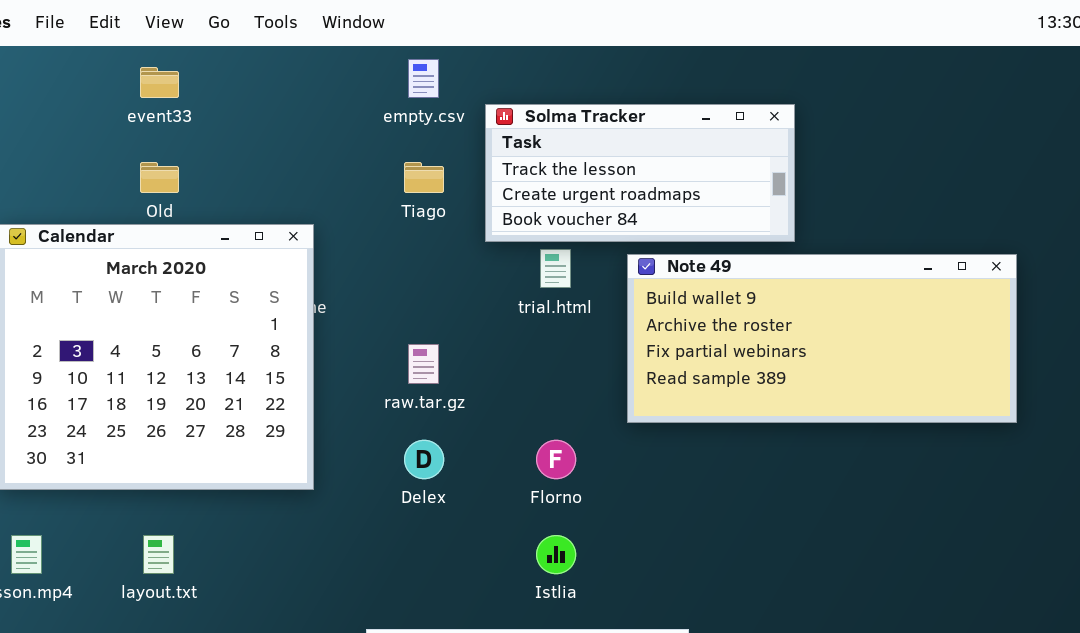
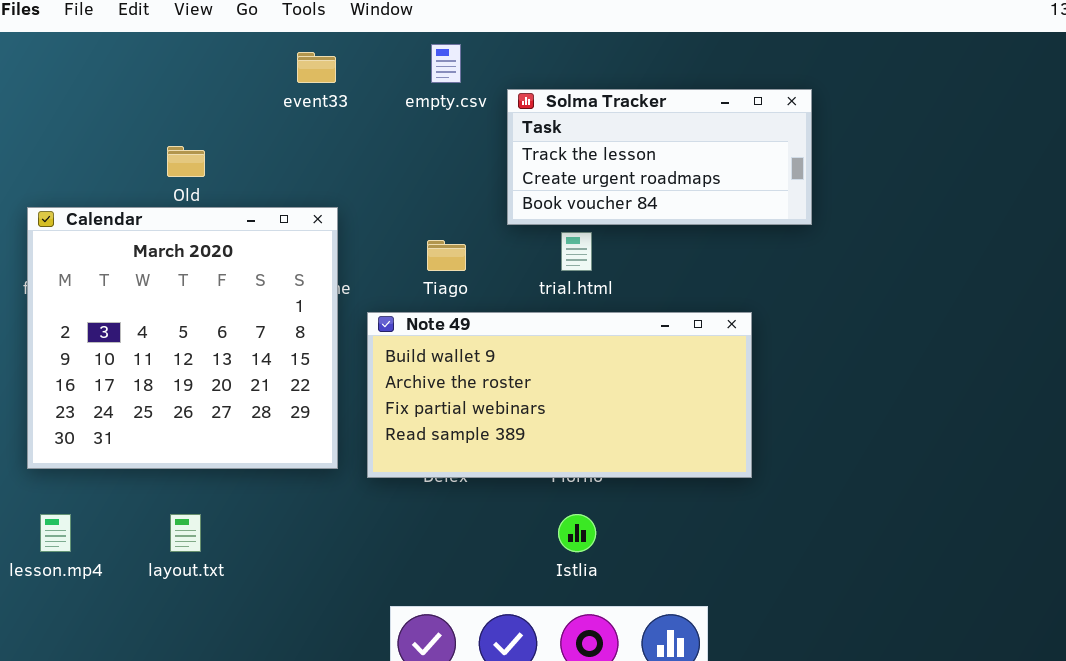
event33: [140,67,179,98] -> [297,52,336,83], moved
Tiago: [404,162,444,193] -> [427,240,466,271], moved
Note 49: [627,254,1017,423] -> [367,312,752,478], moved

